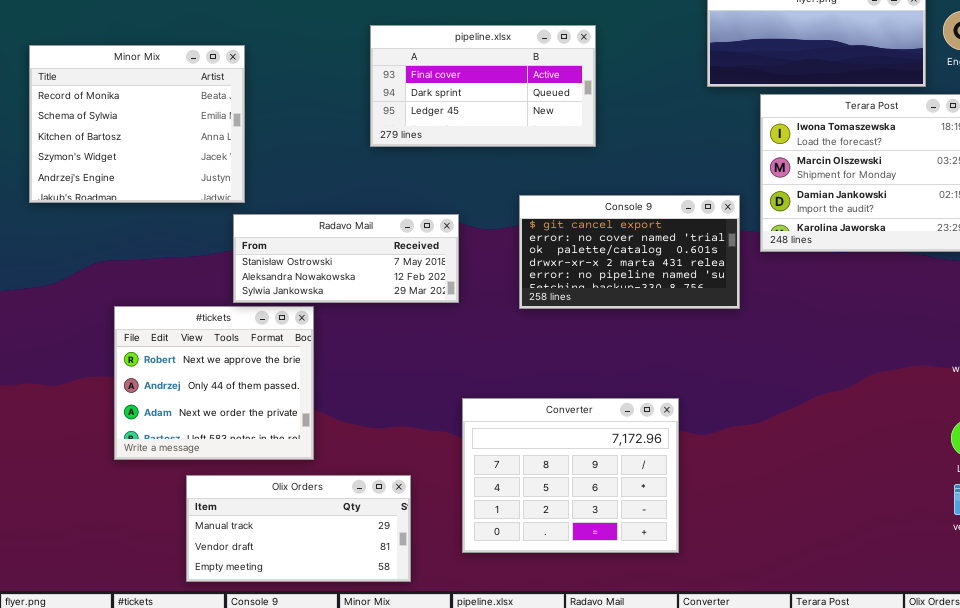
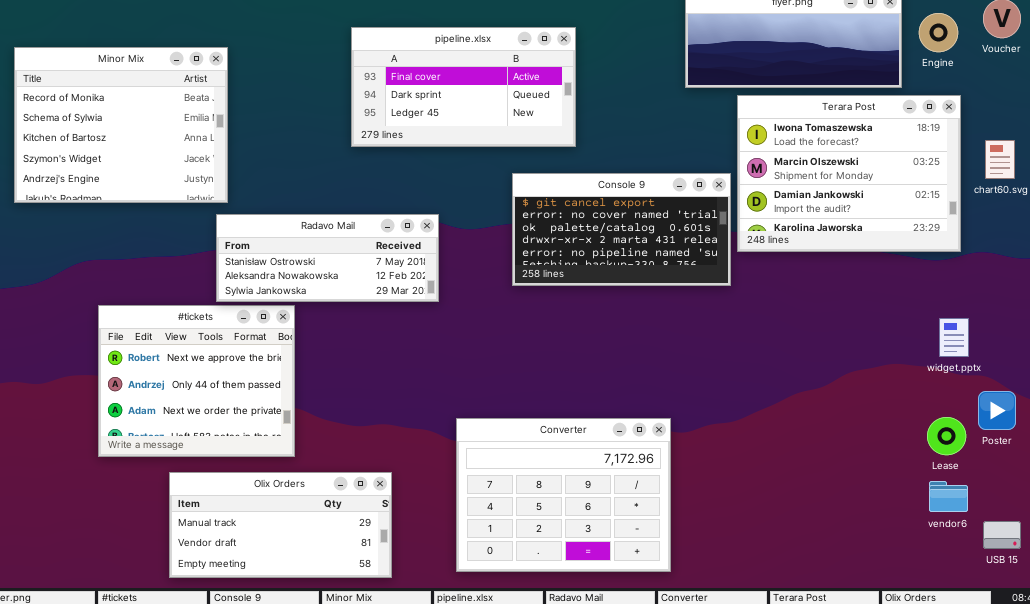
Console 9: [519,195,740,309] -> [512,173,731,286], moved
Converter: [462,398,679,553] -> [456,418,671,572], moved

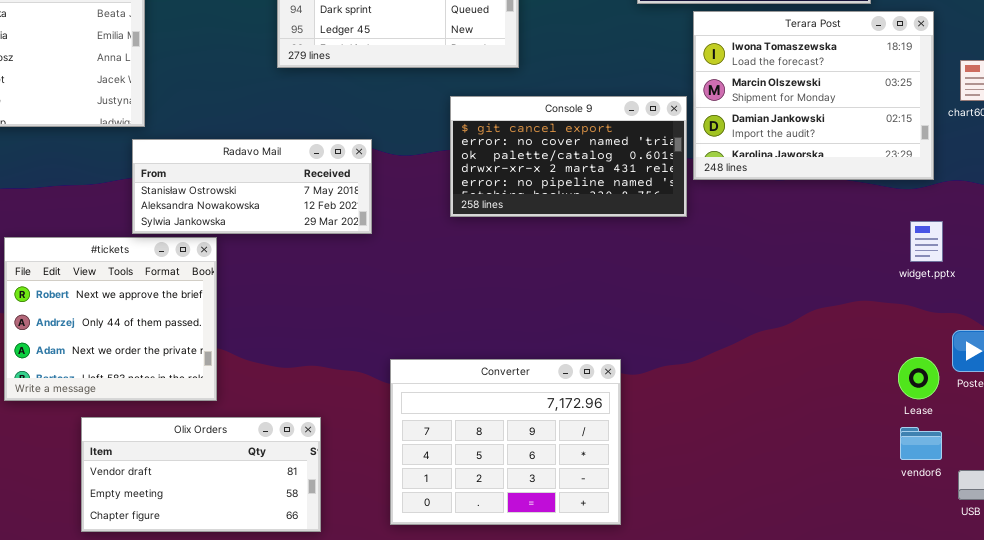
widget.pptx: [939,318,969,357] -> [910,221,943,262], moved
Olix Orders: [169,472,392,578] -> [81,417,321,532], scrolled down 1 row

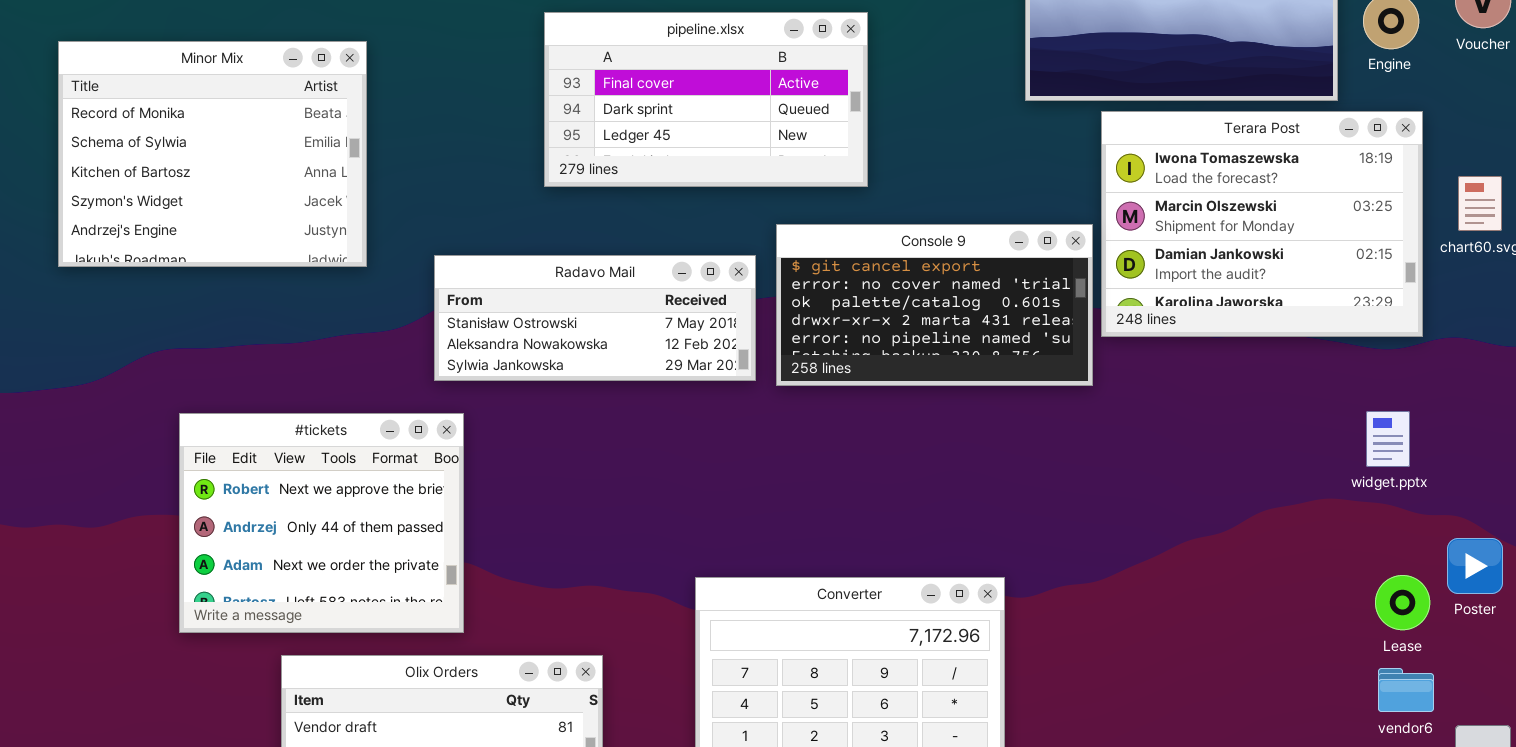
Radavo Mail: [132,139,372,234] -> [434,255,756,381], moved
widget.pptx: [910,221,943,262] -> [1366,411,1410,467], moved

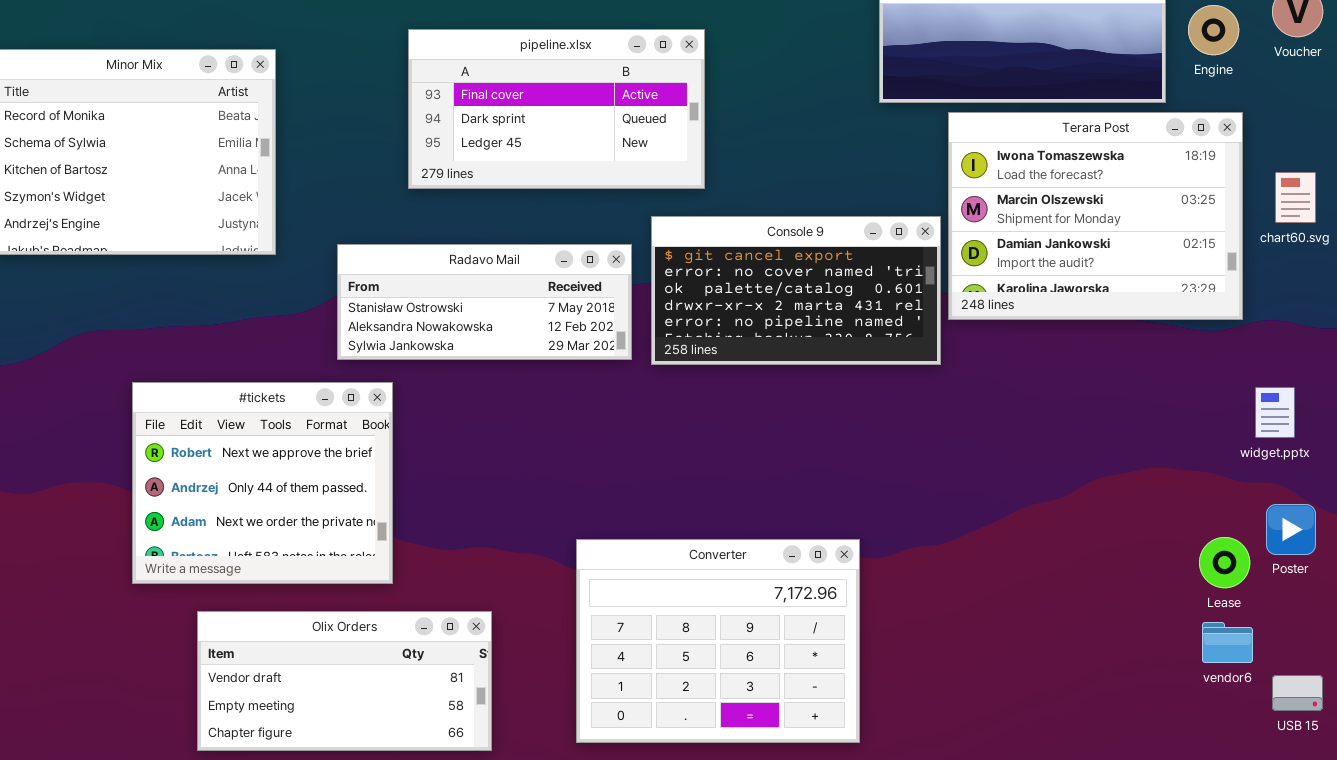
pipeline.xlsx: [544,12,868,187] -> [408,29,705,189], moved
widget.pptx: [1366,411,1410,467] -> [1255,387,1295,438], moved
#tickets: [179,413,464,633] -> [132,382,393,584], moved

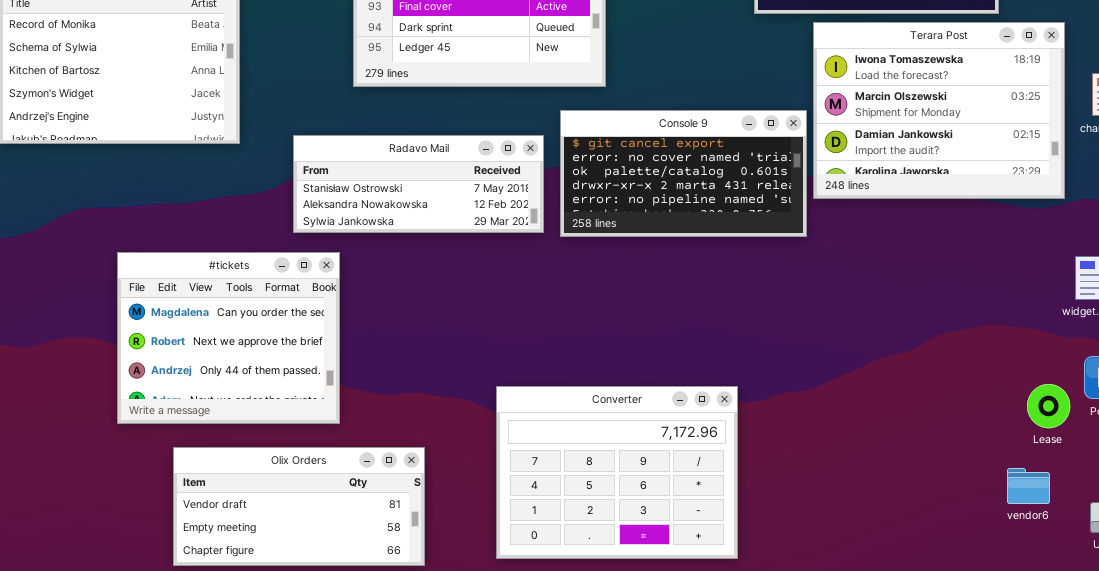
#tickets: [132,382,393,584] -> [117,252,340,424], scrolled up 1 row
vendor6: [1202,622,1253,663] -> [1007,468,1050,504], moved

